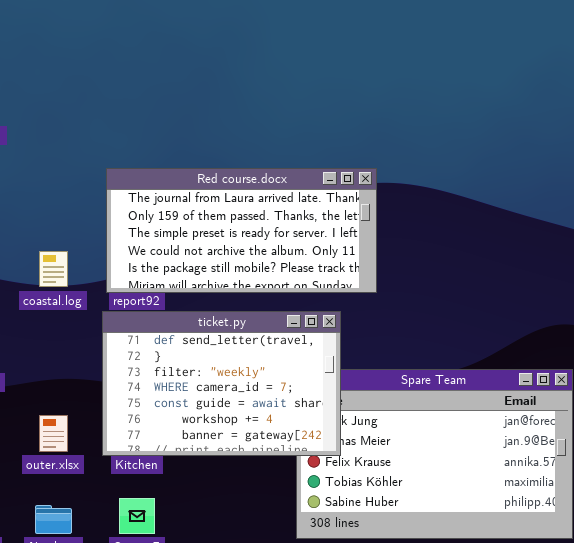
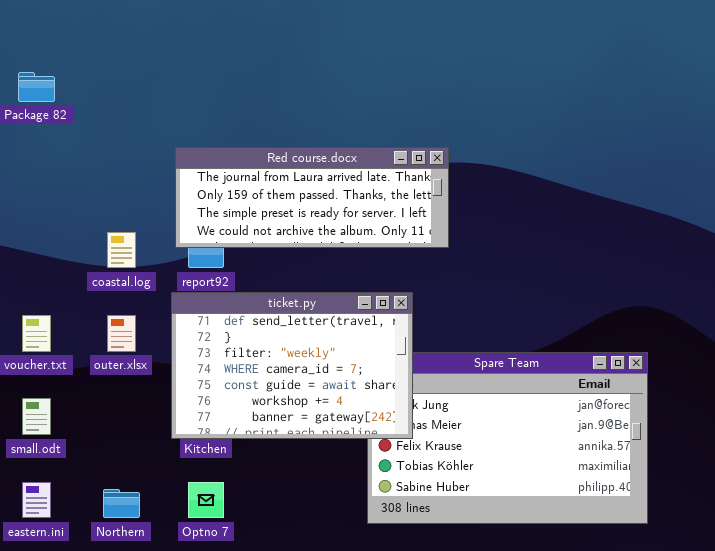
Red course.docx: [106,168,377,293] -> [175,147,449,248], resized
outer.xlsx: [39,415,68,452] -> [107,315,136,352], moved

